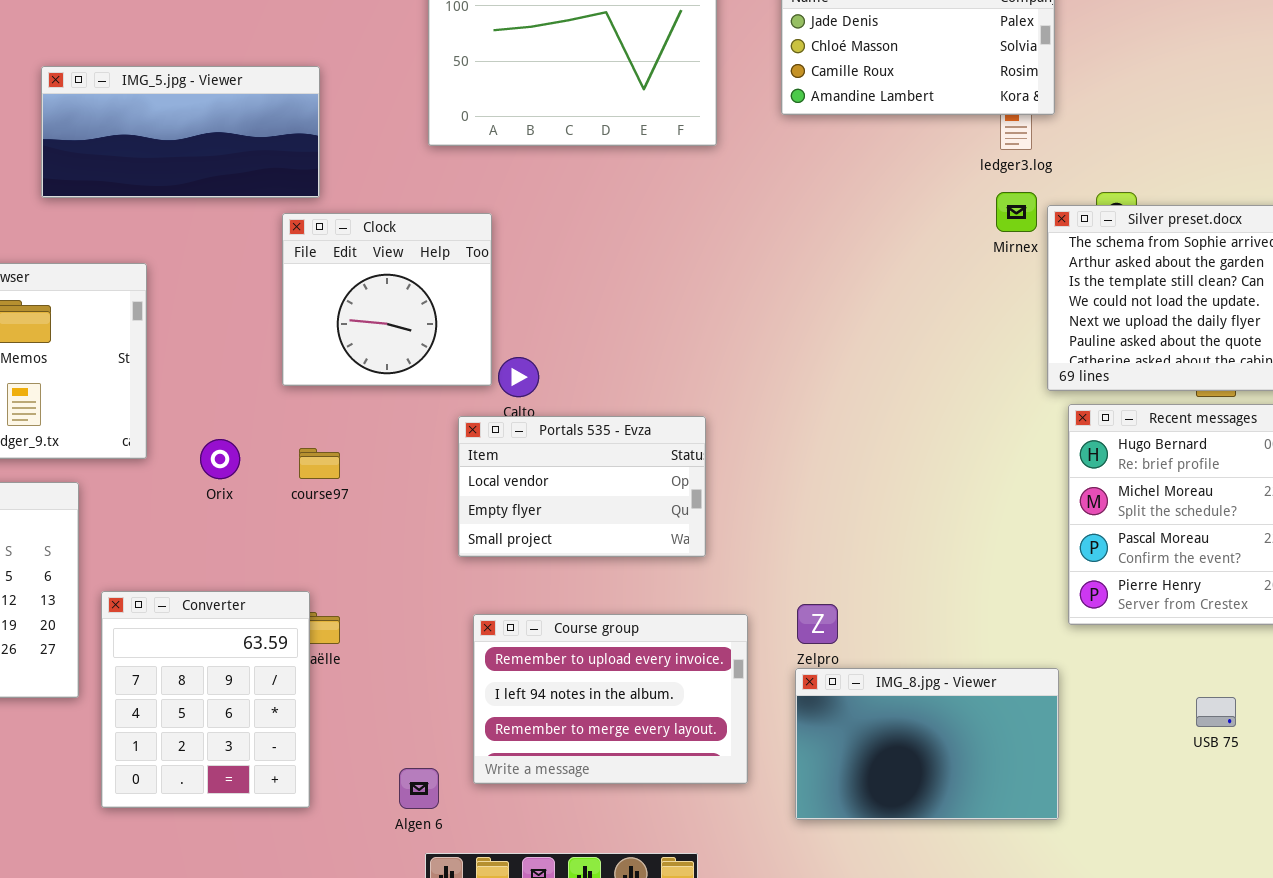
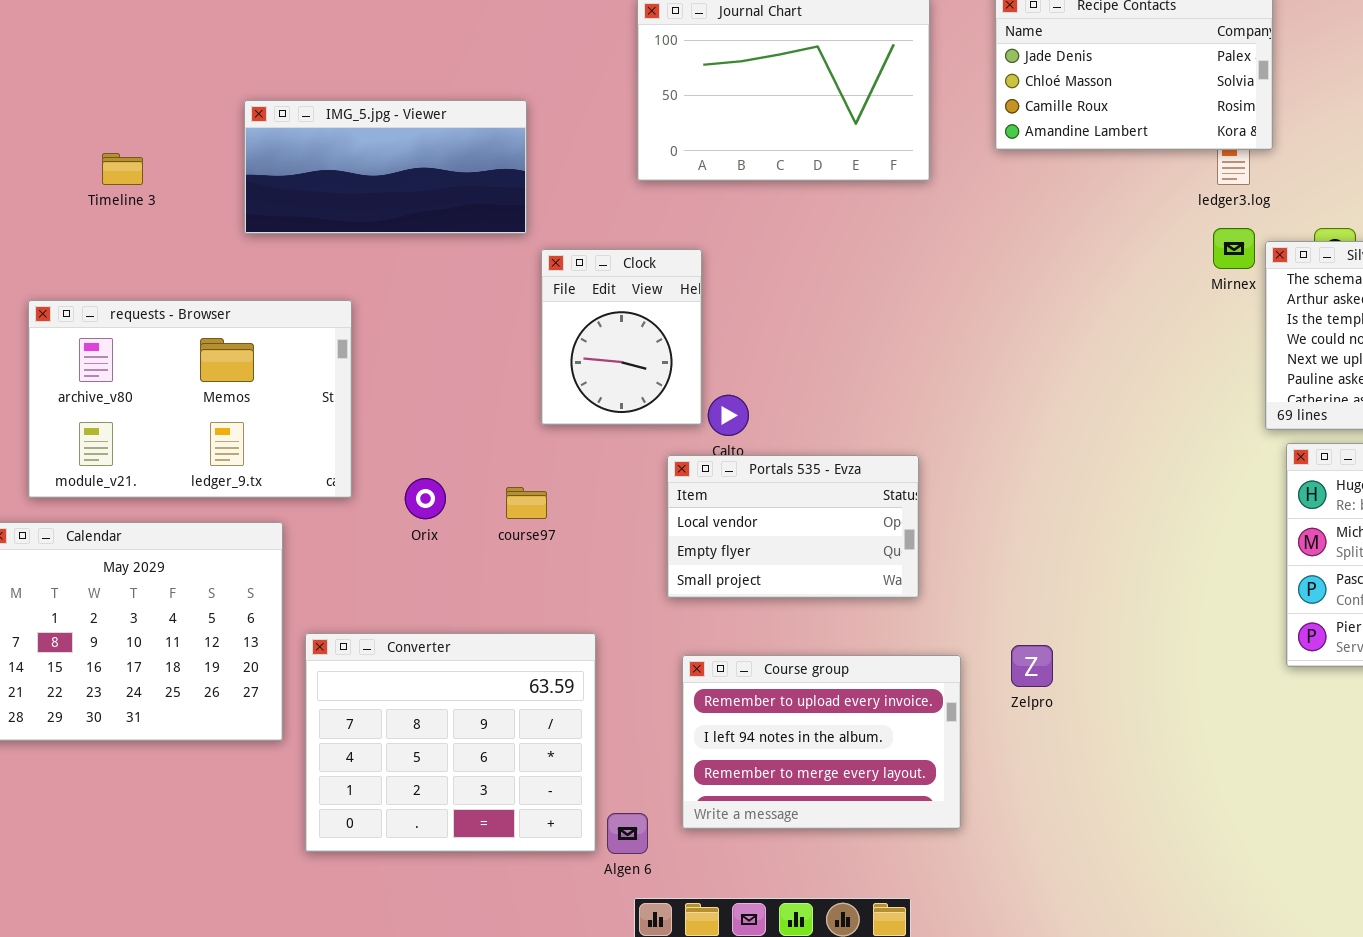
Clock: [282,213,492,386] -> [541,249,702,425], resized
Converter: [101,591,310,808] -> [305,633,596,852], resized
IMG_8.jpg - Viewer: [795,668,1059,820] -> none, closed

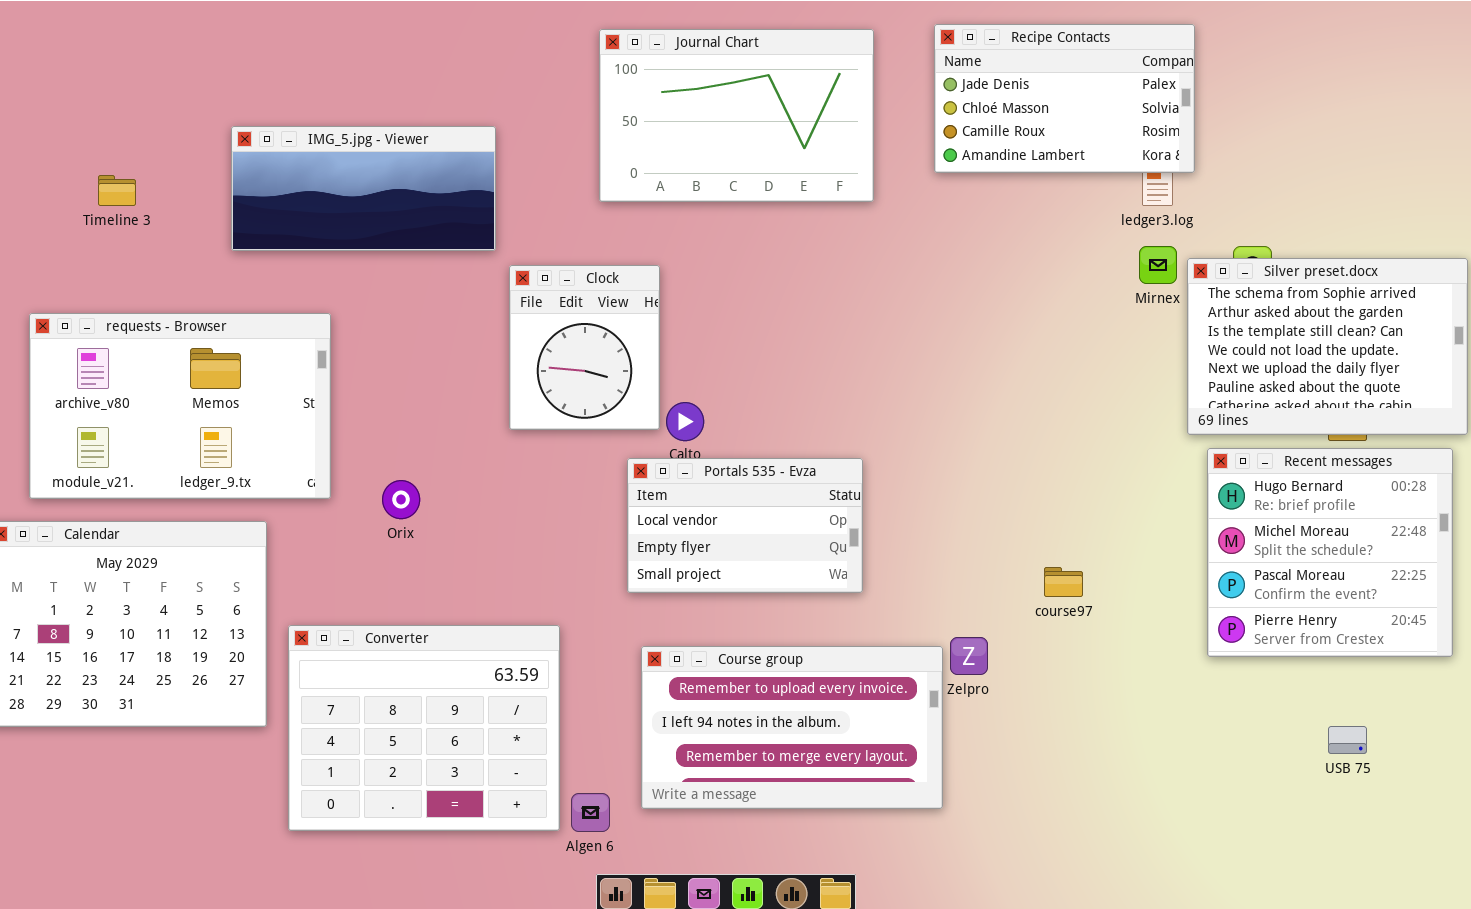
course97: [506,487,547,519] -> [1044,567,1083,597], moved
Course group: [682,655,961,829] -> [641,646,943,809], resized

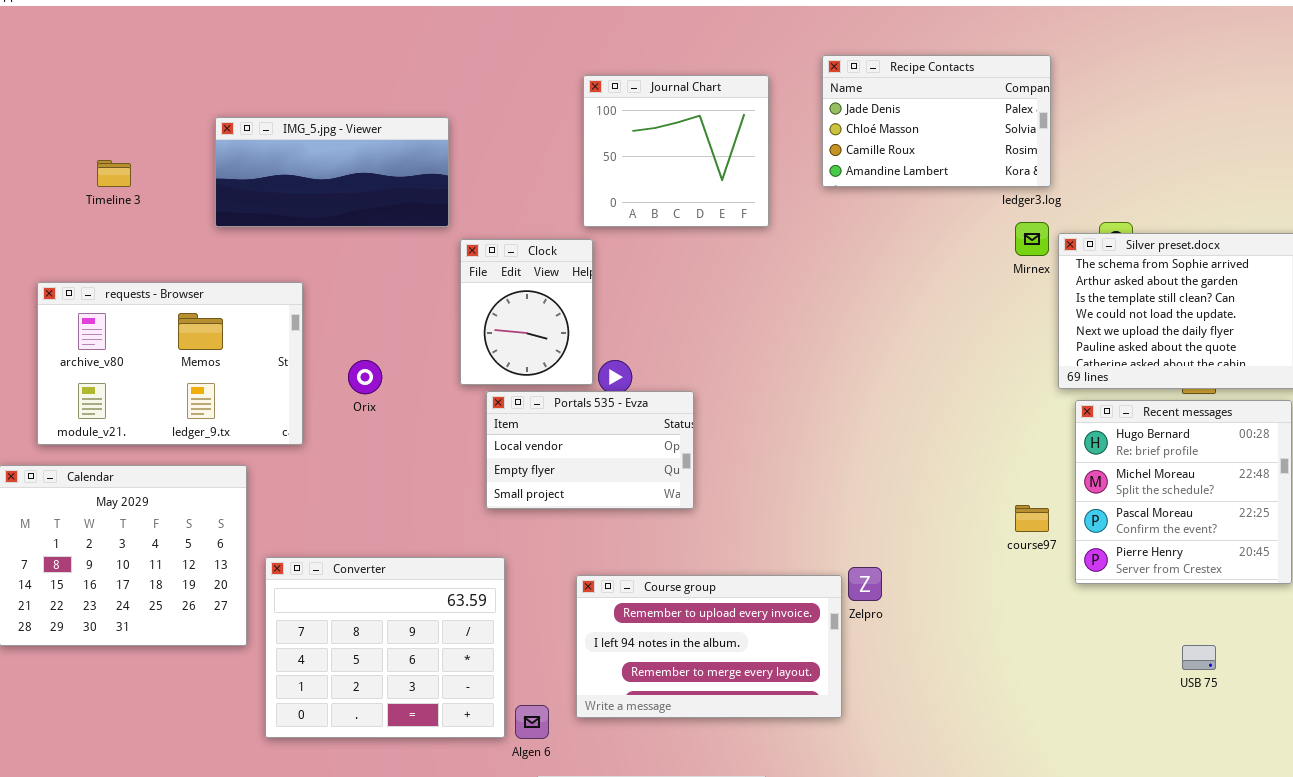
Recipe Contacts: [934,24,1195,173] -> [822,55,1051,187], moved
Journal Chart: [599,29,874,202] -> [583,75,769,227], moved, resized
Portals 535 - Evza: [627,458,863,593] -> [486,391,694,509], moved
Orix: [382,480,420,519] -> [348,360,382,394], moved
course97: [1044,567,1083,597] -> [1015,505,1049,532], moved

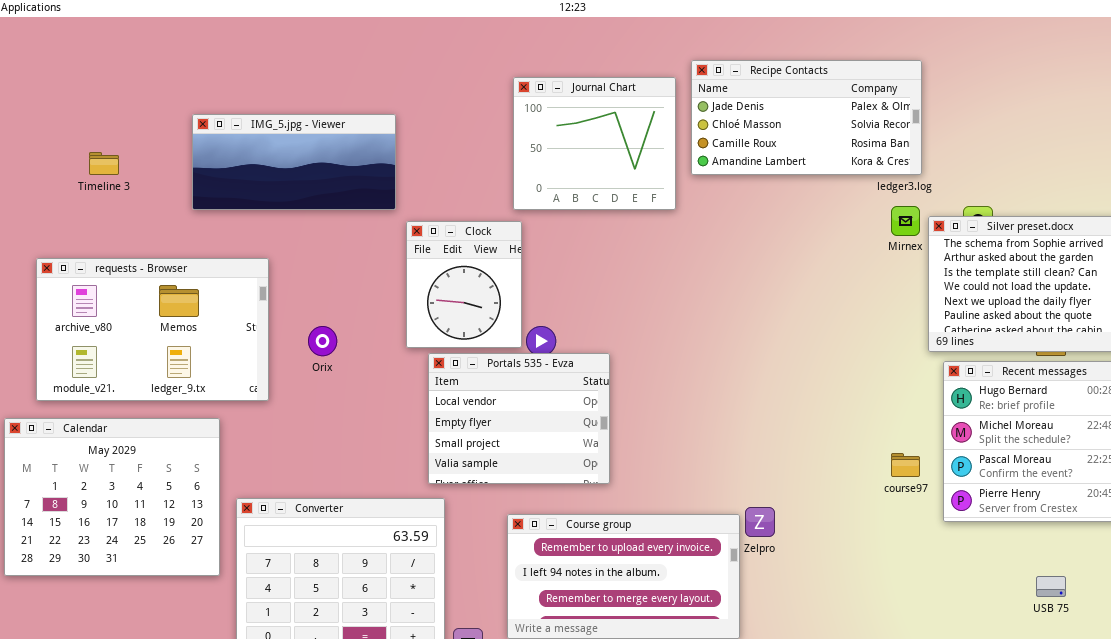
Recipe Contacts: [822,55,1051,187] -> [691,60,922,175], resized
Portals 535 - Evza: [486,391,694,509] -> [428,353,610,484], resized

